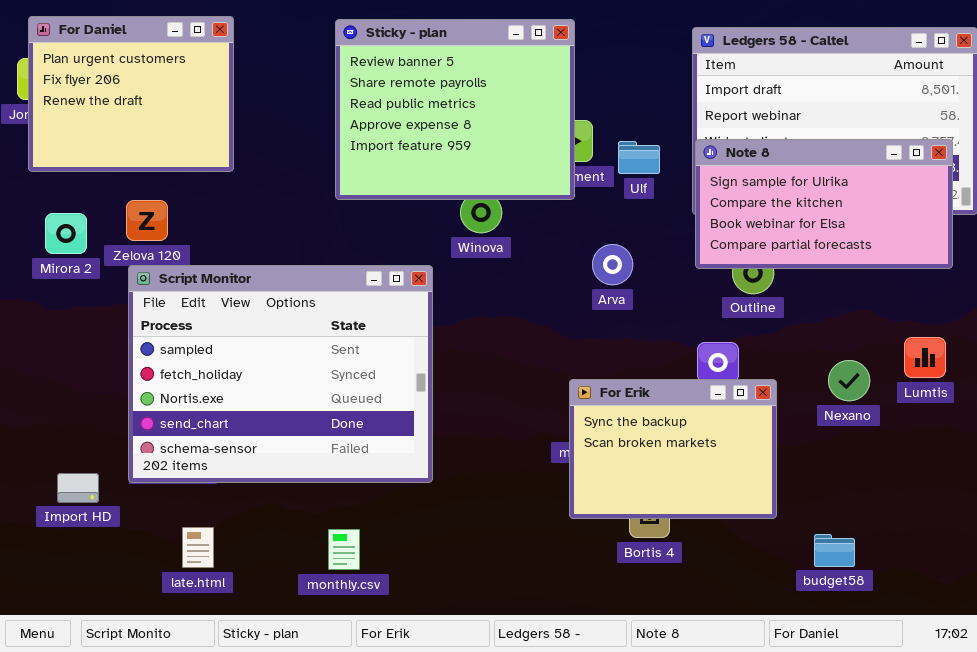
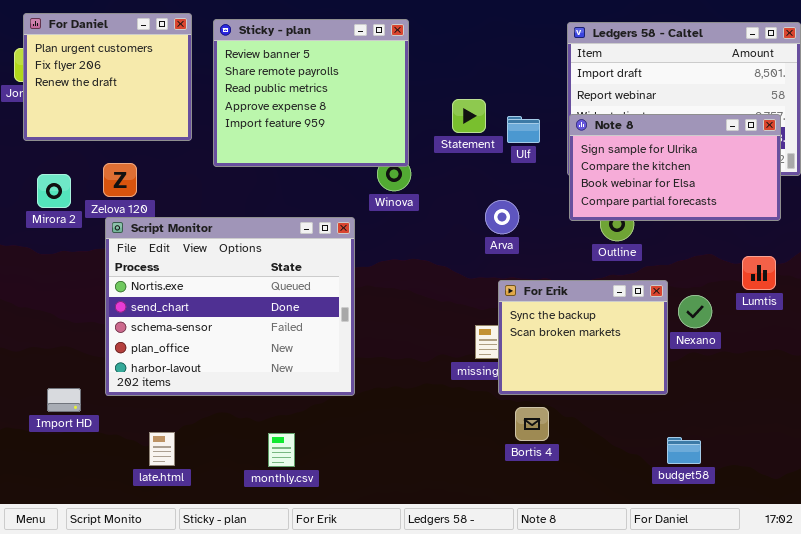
Sticky - plan: [335,19,575,200] -> [213,19,409,167], moved
Script Monitor: [128,265,433,483] -> [105,217,355,396], scrolled down 2 rows
Lumtis: [904,337,946,378] -> [742,256,776,290], moved
For Erik: [569,379,777,519] -> [498,280,668,395], moved

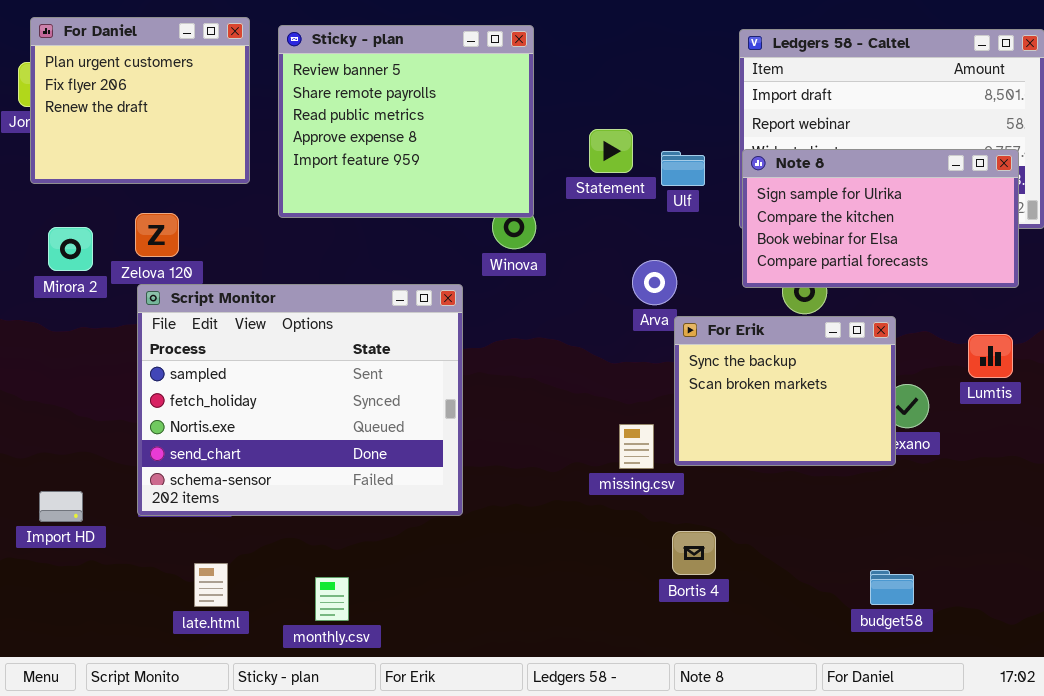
Script Monitor: [105,217,355,396] -> [137,284,463,516], scrolled up 2 rows
For Erik: [498,280,668,395] -> [674,316,896,466], moved
Import HD: [47,388,81,412] -> [39,491,83,522], moved
monthly.csv: [268,433,295,467] -> [315,577,349,621], moved

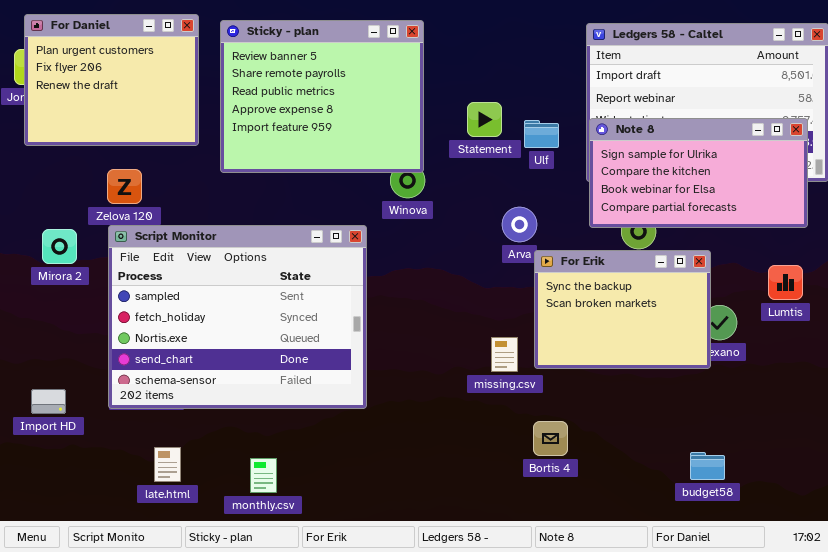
Mirora 2: [48,227,93,271] -> [42,229,77,264], moved

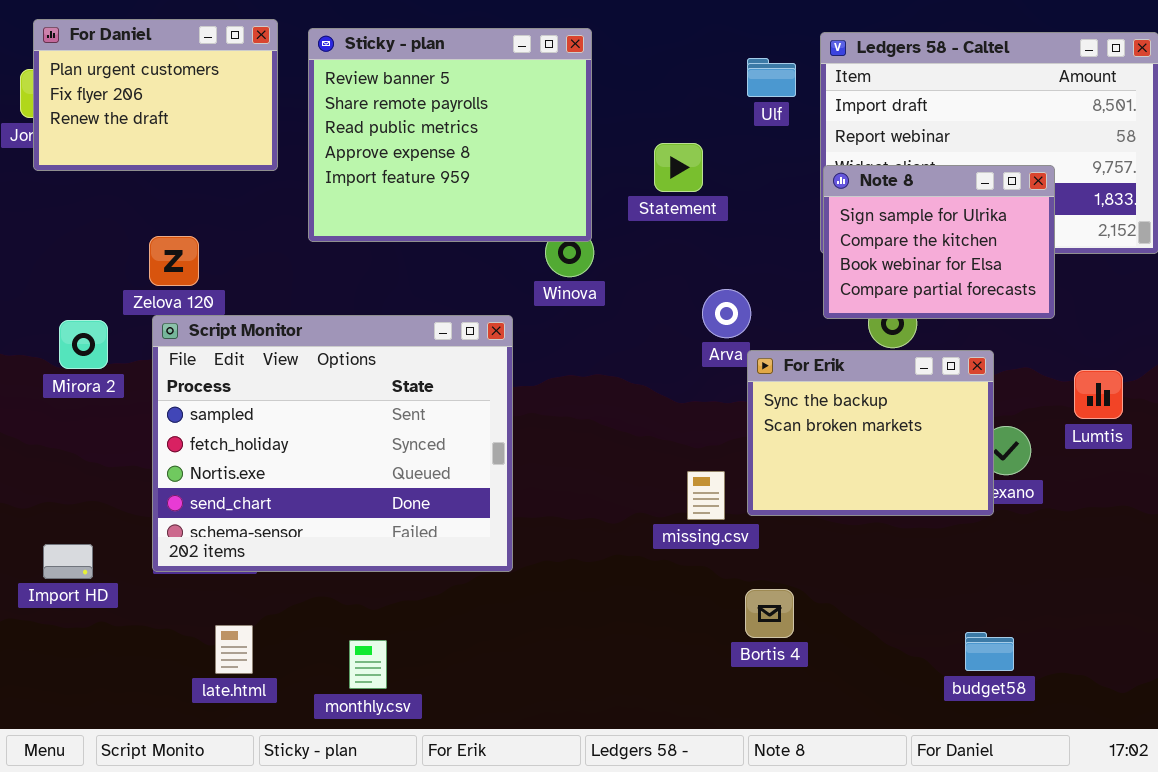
For Daniel: [24,14,199,146] -> [33,19,278,171], resized
Note 8: [589,118,808,228] -> [823,165,1055,319], resized
Ulf: [524,120,559,148] -> [747,58,796,97], moved

